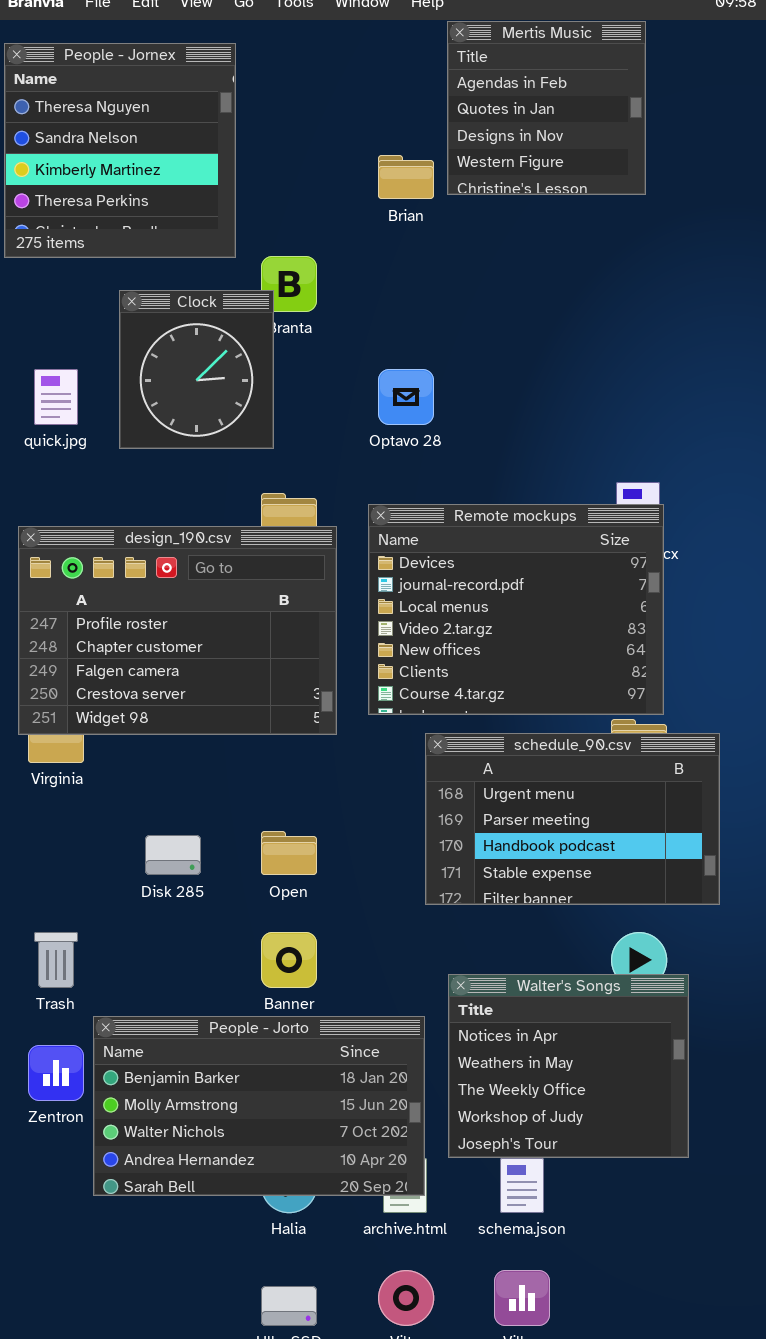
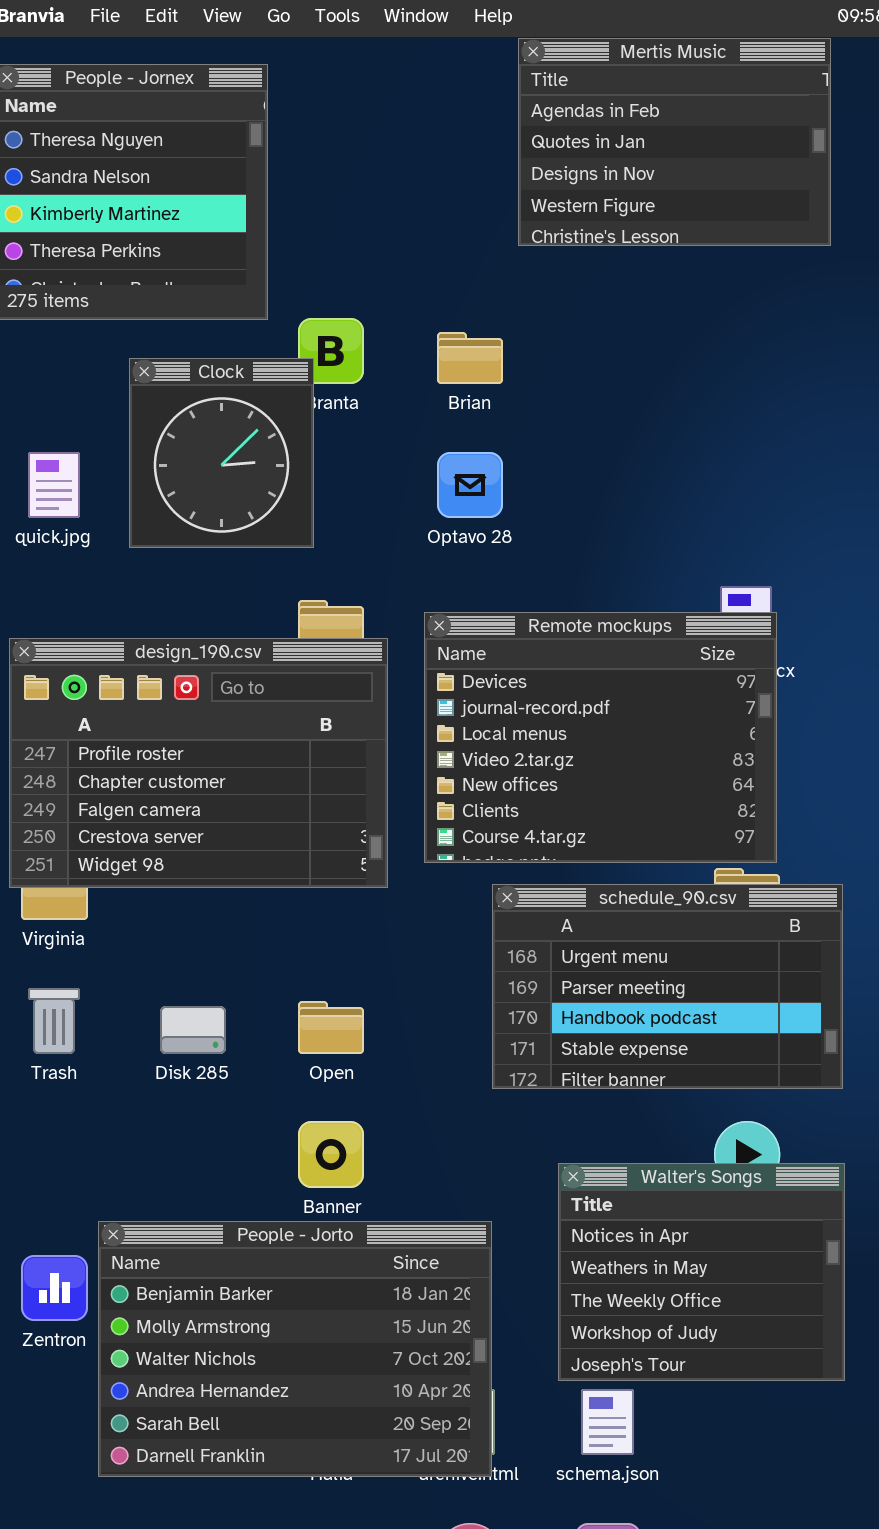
Mertis Music: [447,21,646,195] -> [518,38,831,246], resized
Brian: [378,155,434,199] -> [437,332,503,384], moved
Trash: [34,932,78,988] -> [28,988,80,1054], moved
Walter's Songs: [448,974,689,1158] -> [558,1163,845,1381], moved
People - Jorto: [93,1016,425,1196] -> [98,1221,492,1477], resized

